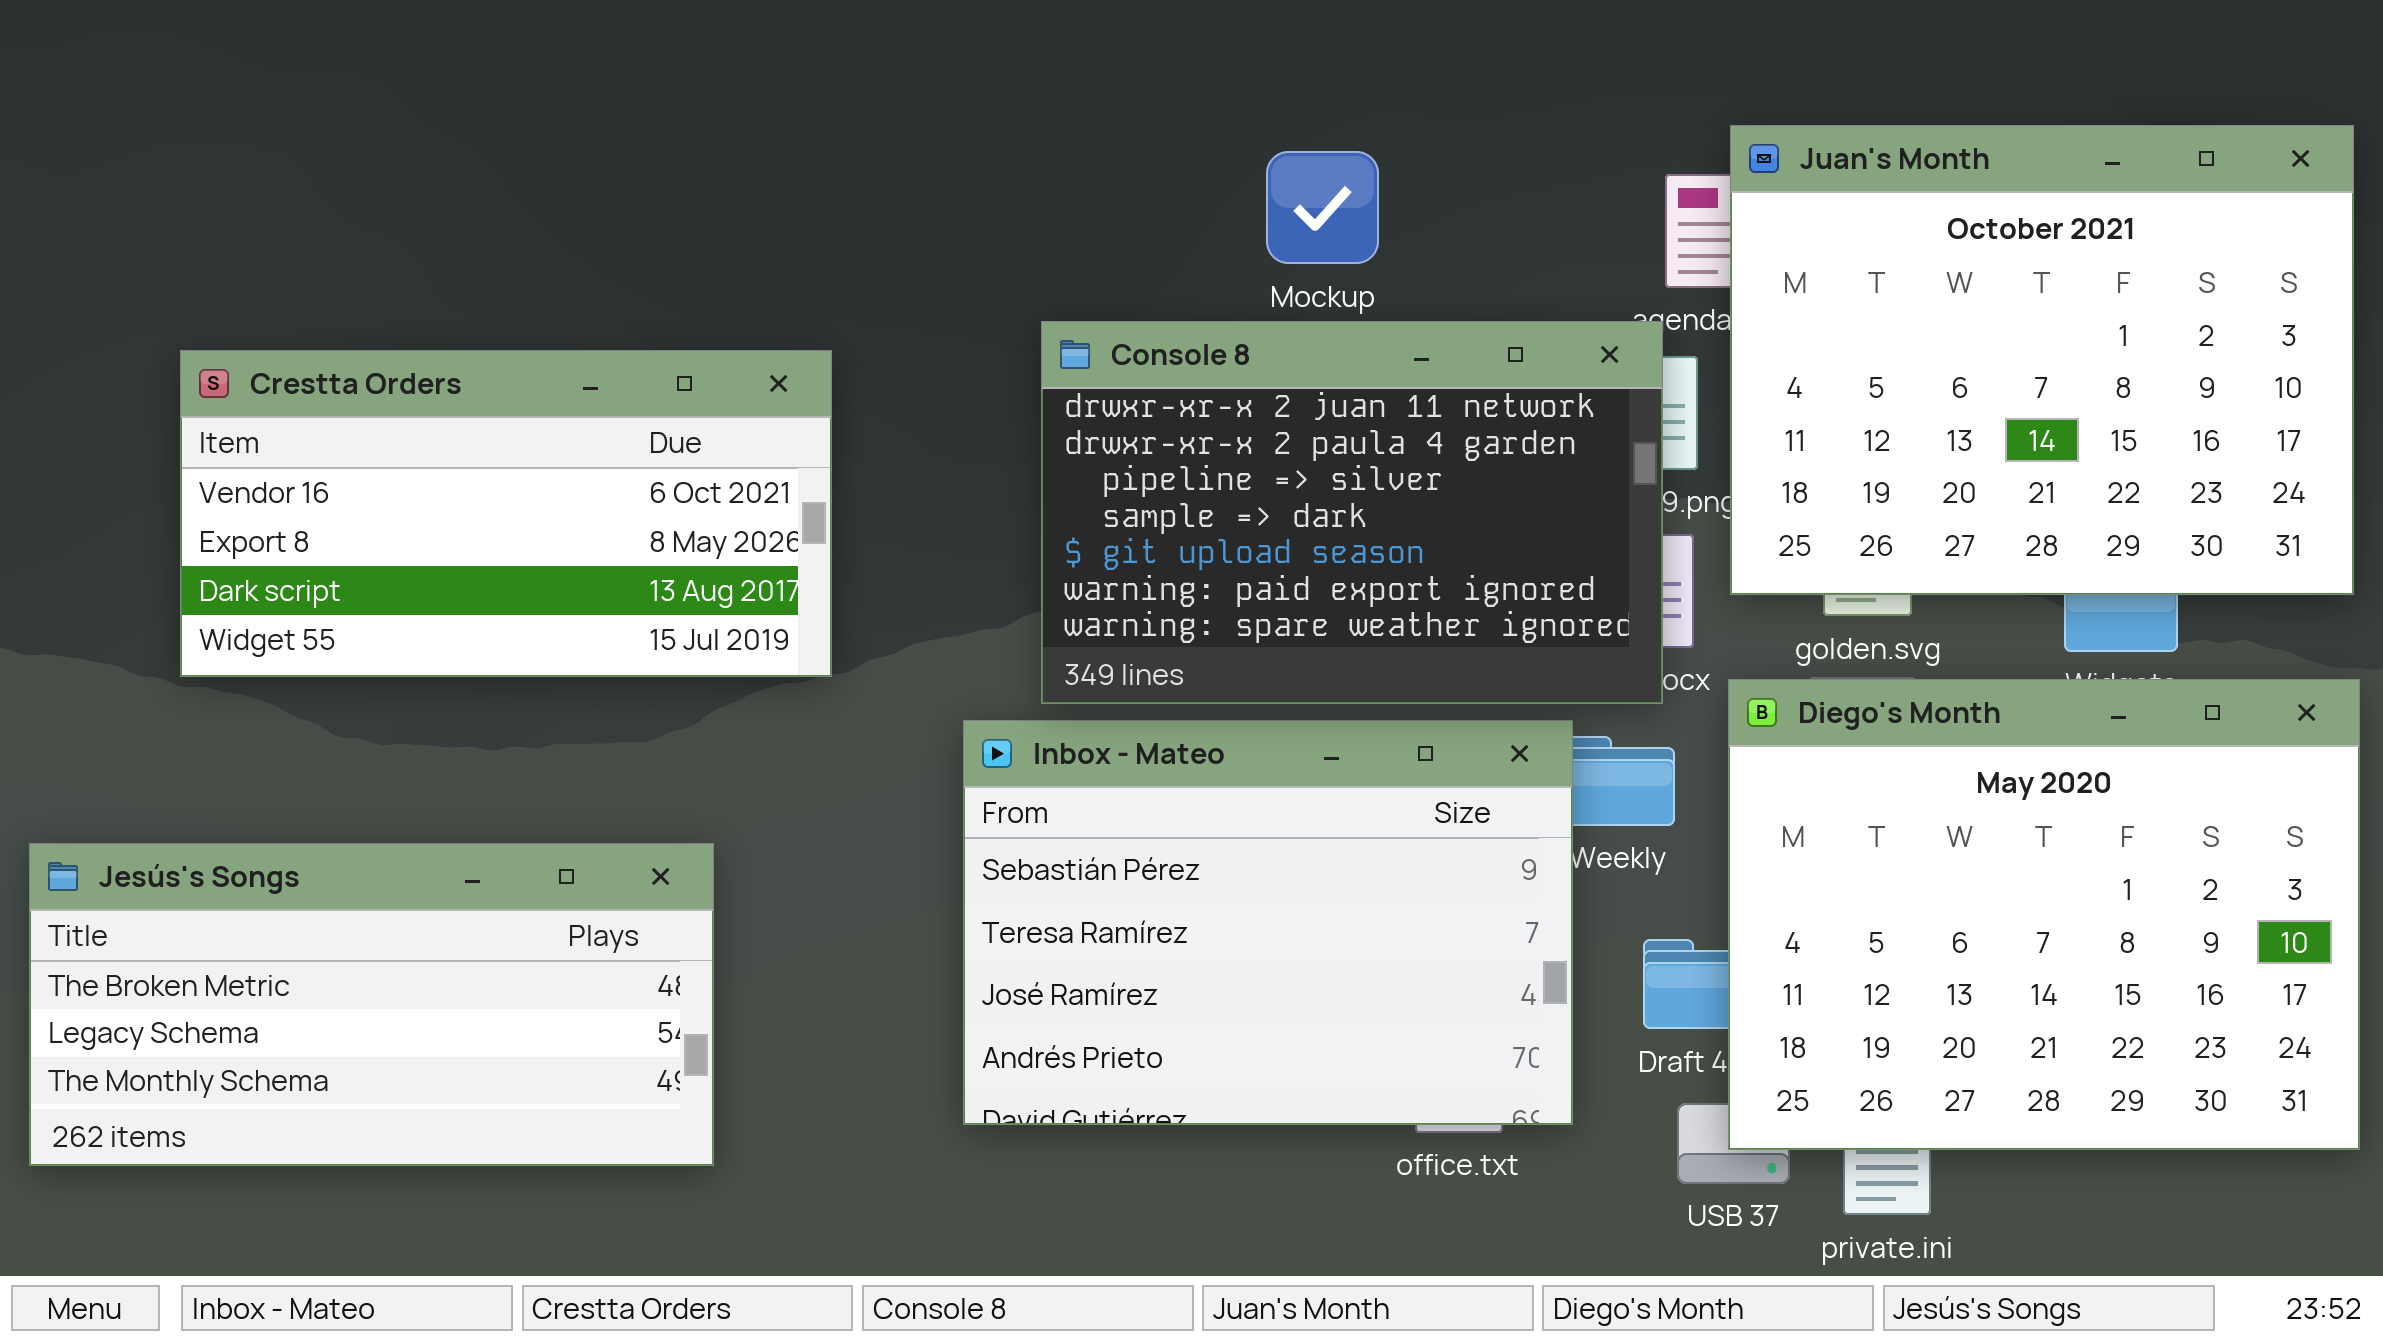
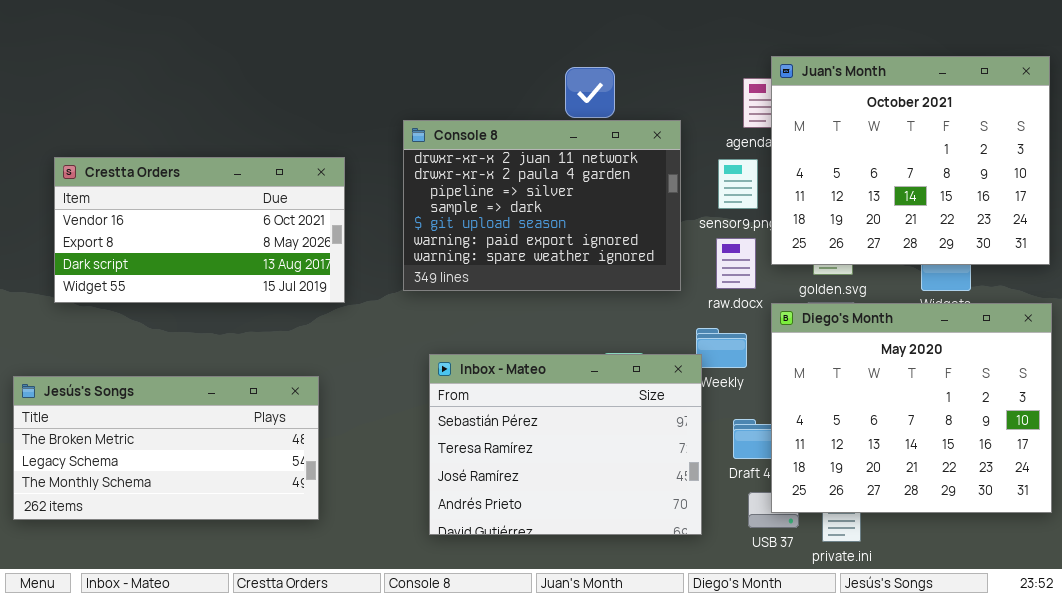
Console 8: [1041,321,1663,704] -> [403,120,681,291], moved
Crestta Orders: [180,350,832,677] -> [54,157,345,303], moved
Inbox - Mateo: [963,720,1573,1125] -> [429,354,702,535], moved

